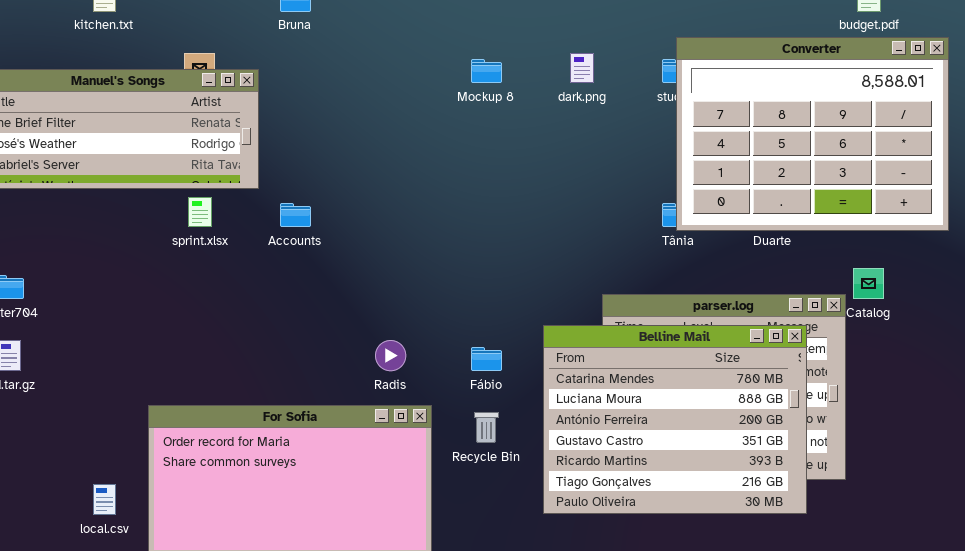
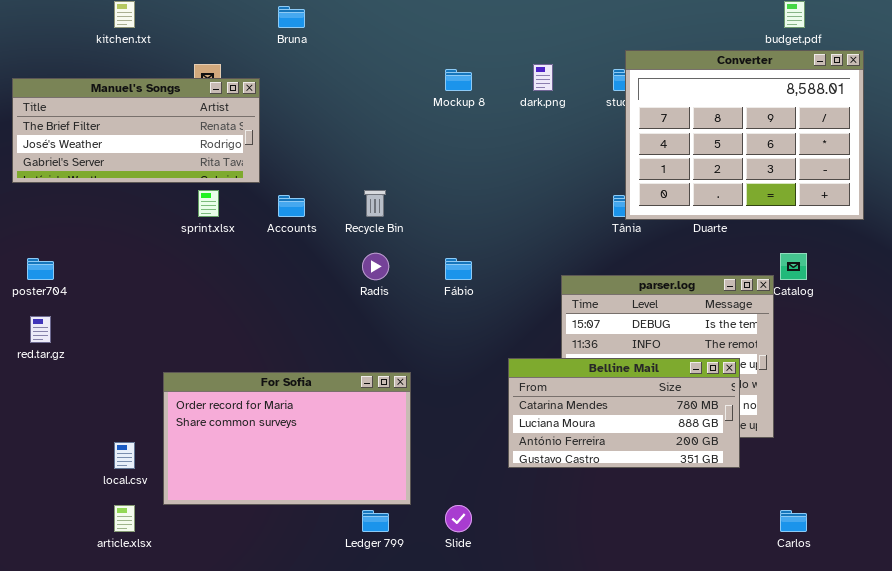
Belline Mail: [543,325,807,514] -> [508,358,740,468], resized
Radis: [375,340,406,371] -> [362,253,389,280], moved
Fábio: [471,347,502,371] -> [445,258,472,280], moved
Recycle Bin: [474,412,499,443] -> [364,190,386,217], moved

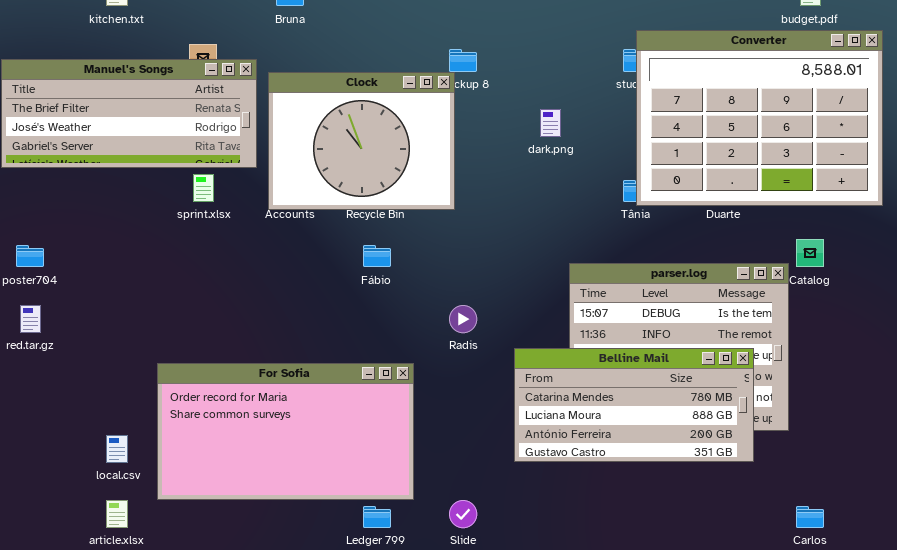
dark.png: [533,64,553,91] -> [540,109,561,137], moved
Clock: none -> [268,72,455,210], opened
Radis: [362,253,389,280] -> [449,305,477,333], moved
Fábio: [445,258,472,280] -> [363,245,391,267], moved

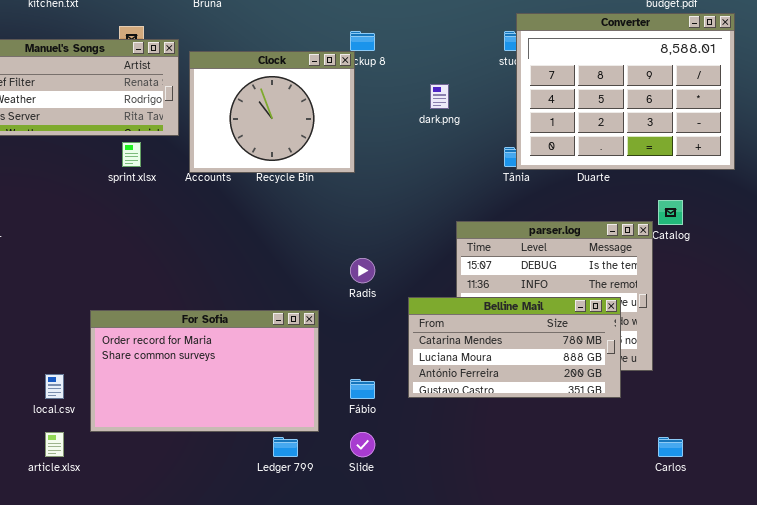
Fábio: [363,245,391,267] -> [350,379,375,399], moved

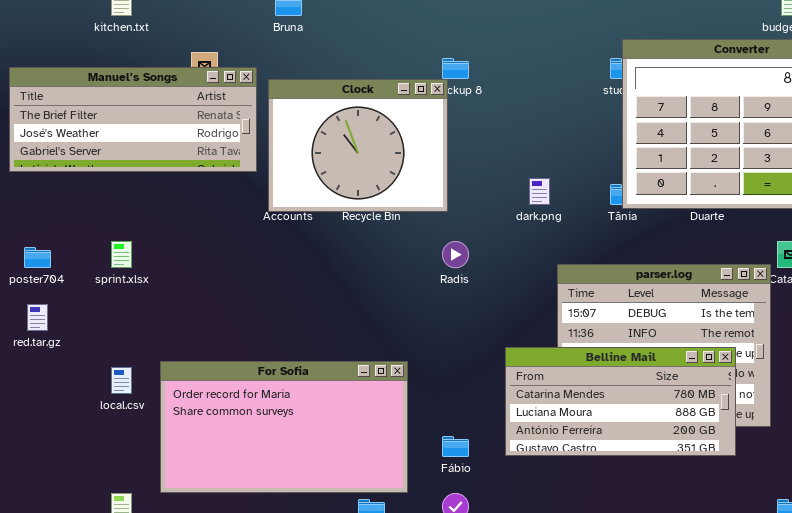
dark.png: [430,84,449,109] -> [529,178,550,205], moved
sprint.xlsx: [122,142,141,167] -> [111,241,132,268], moved
Radis: [350,258,375,283] -> [442,241,469,268], moved
local.csv: [45,374,64,399] -> [111,367,132,394], moved

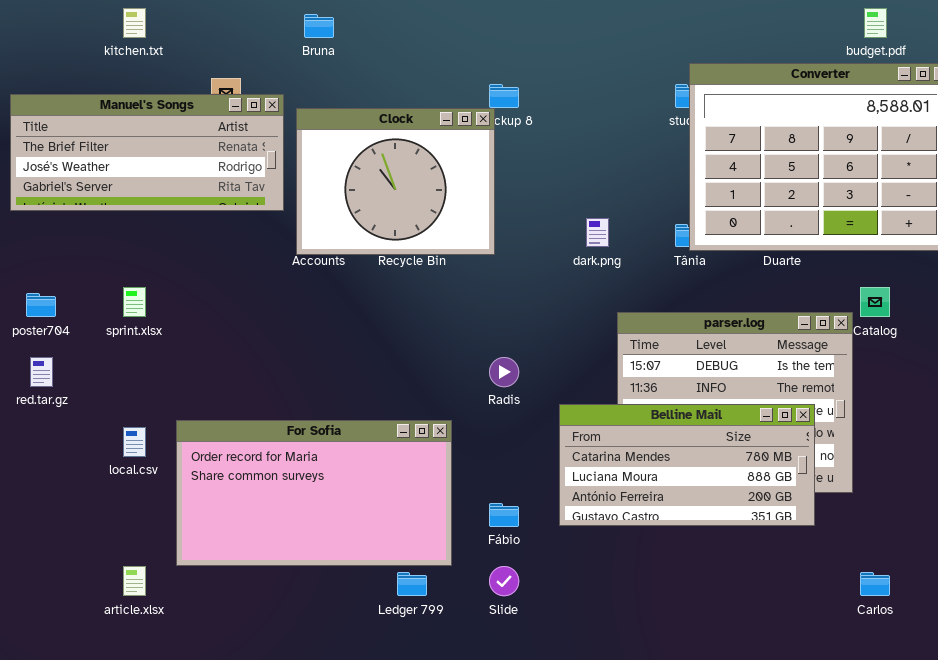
Radis: [442,241,469,268] -> [489,357,519,387], moved

